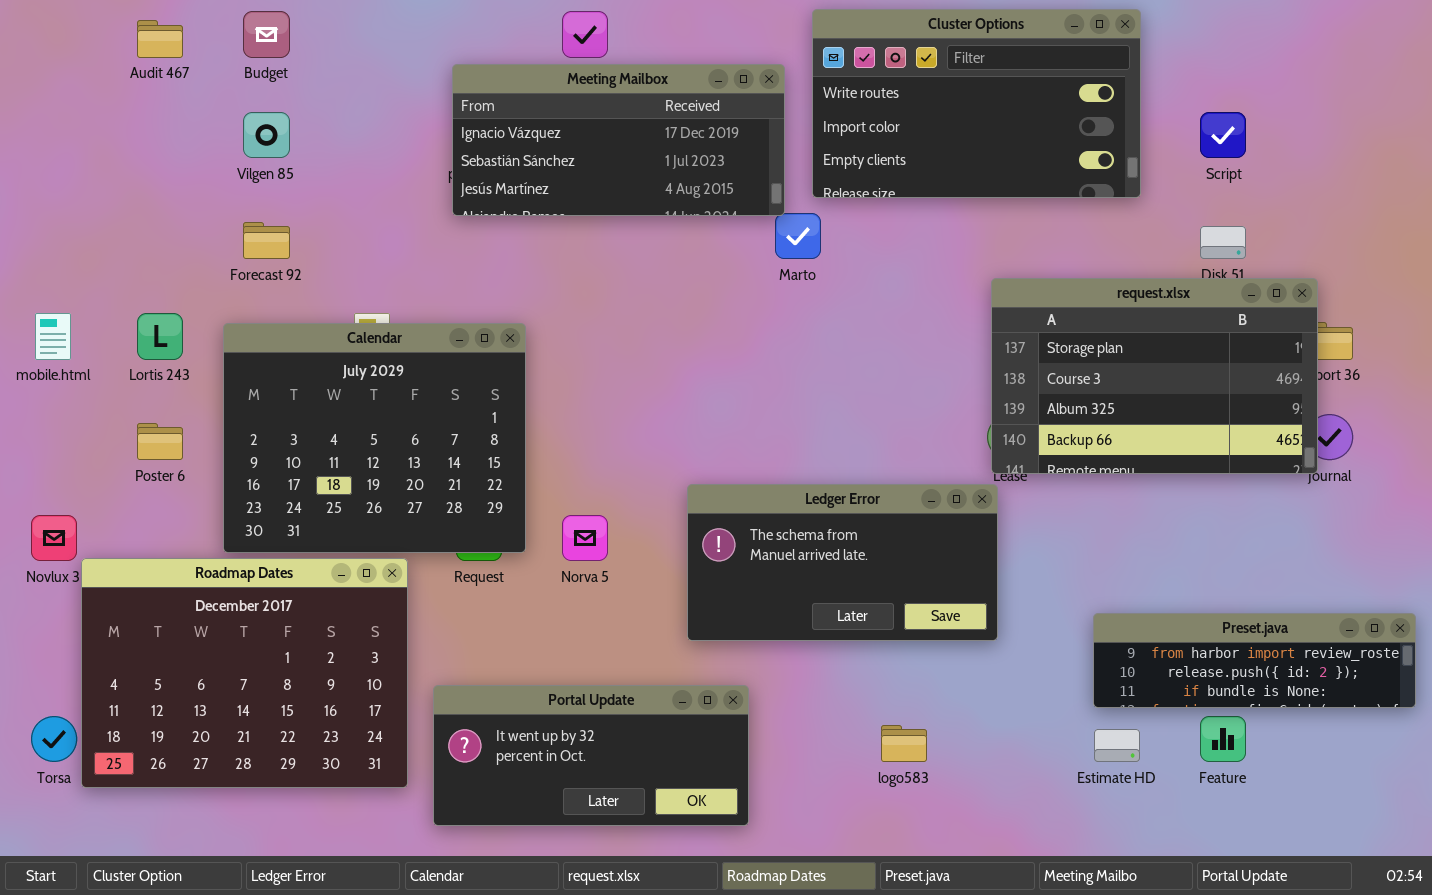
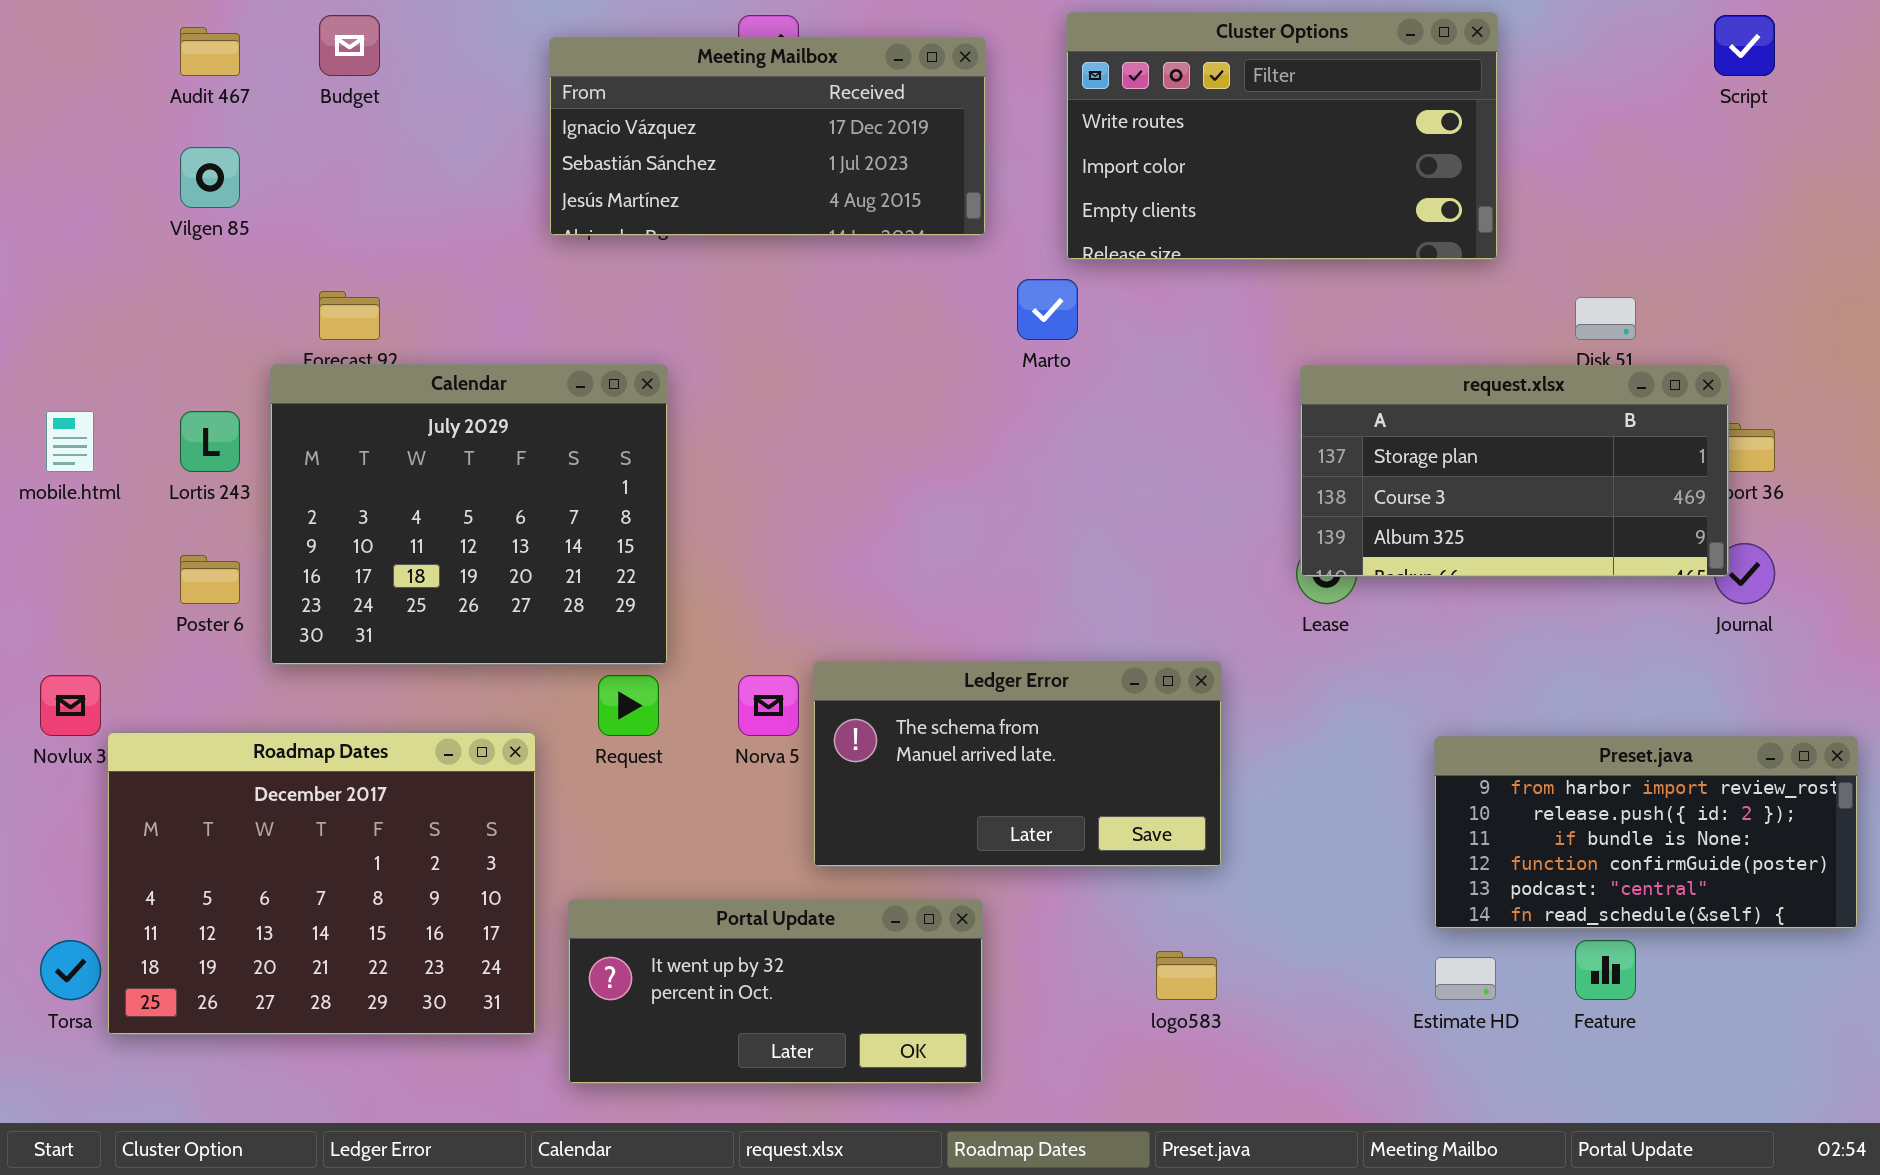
Meeting Mailbox: [452,64,785,216] -> [549,37,986,236], moved
Vilgen 85: [243,112,290,158] -> [180,147,240,208], moved
Script: [1200,112,1246,158] -> [1714,15,1775,76], moved
request.xlsx: [991,278,1318,474] -> [1300,365,1729,577], resized
Calendar: [223,323,526,553] -> [270,364,668,665], moved
Ledger Error: [687,484,998,641] -> [813,661,1222,867], moved
Preset.java: [1093,613,1416,708] -> [1434,736,1858,929], resized

